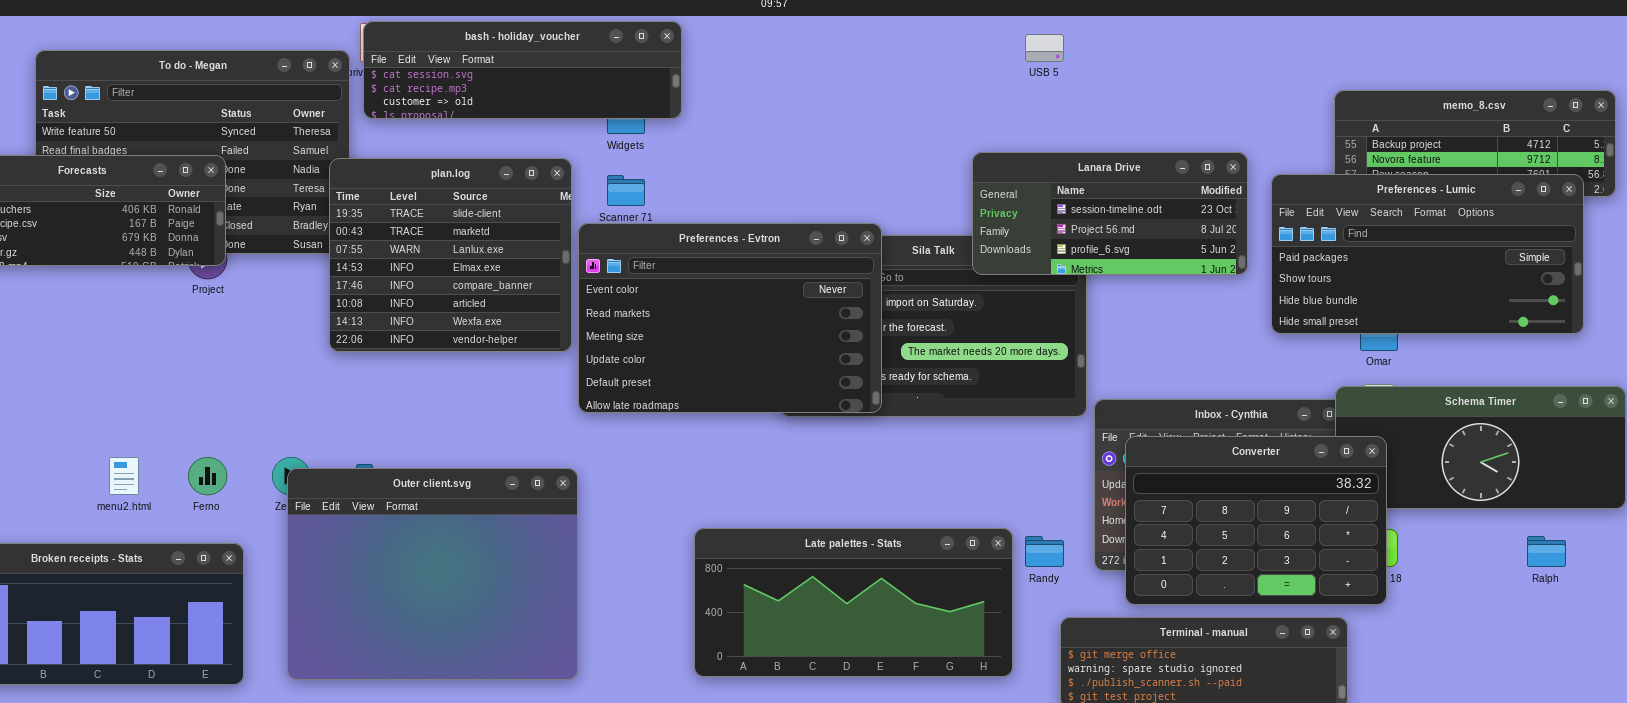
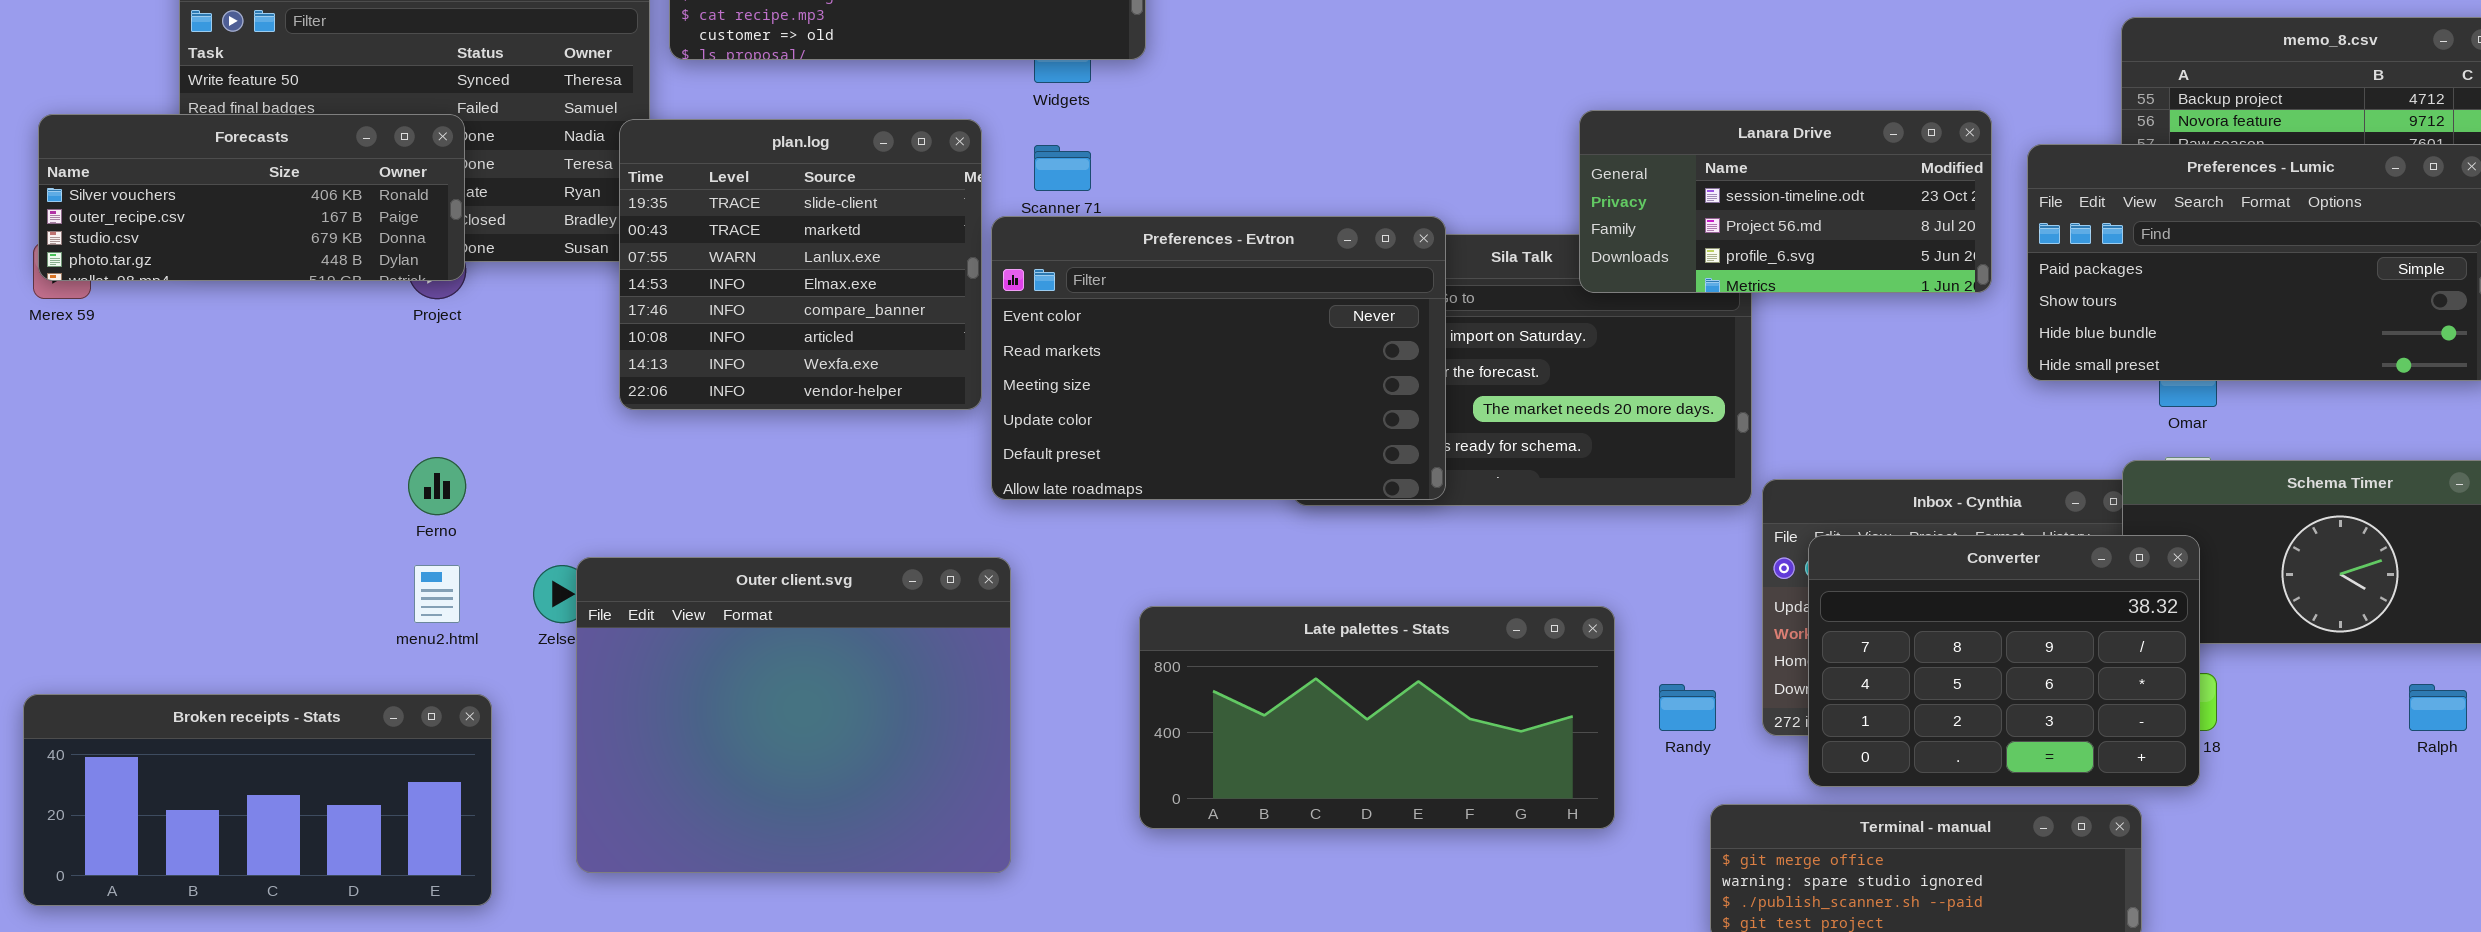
menu2.html: [109,457,139,495] -> [414,565,460,623], moved
Ferno: [188,457,227,495] -> [408,457,466,515], moved
Outer client.svg: [287,468,578,680] -> [576,557,1011,873], moved
Late palettes - Stats: [694,528,1013,677] -> [1139,606,1615,829], moved

